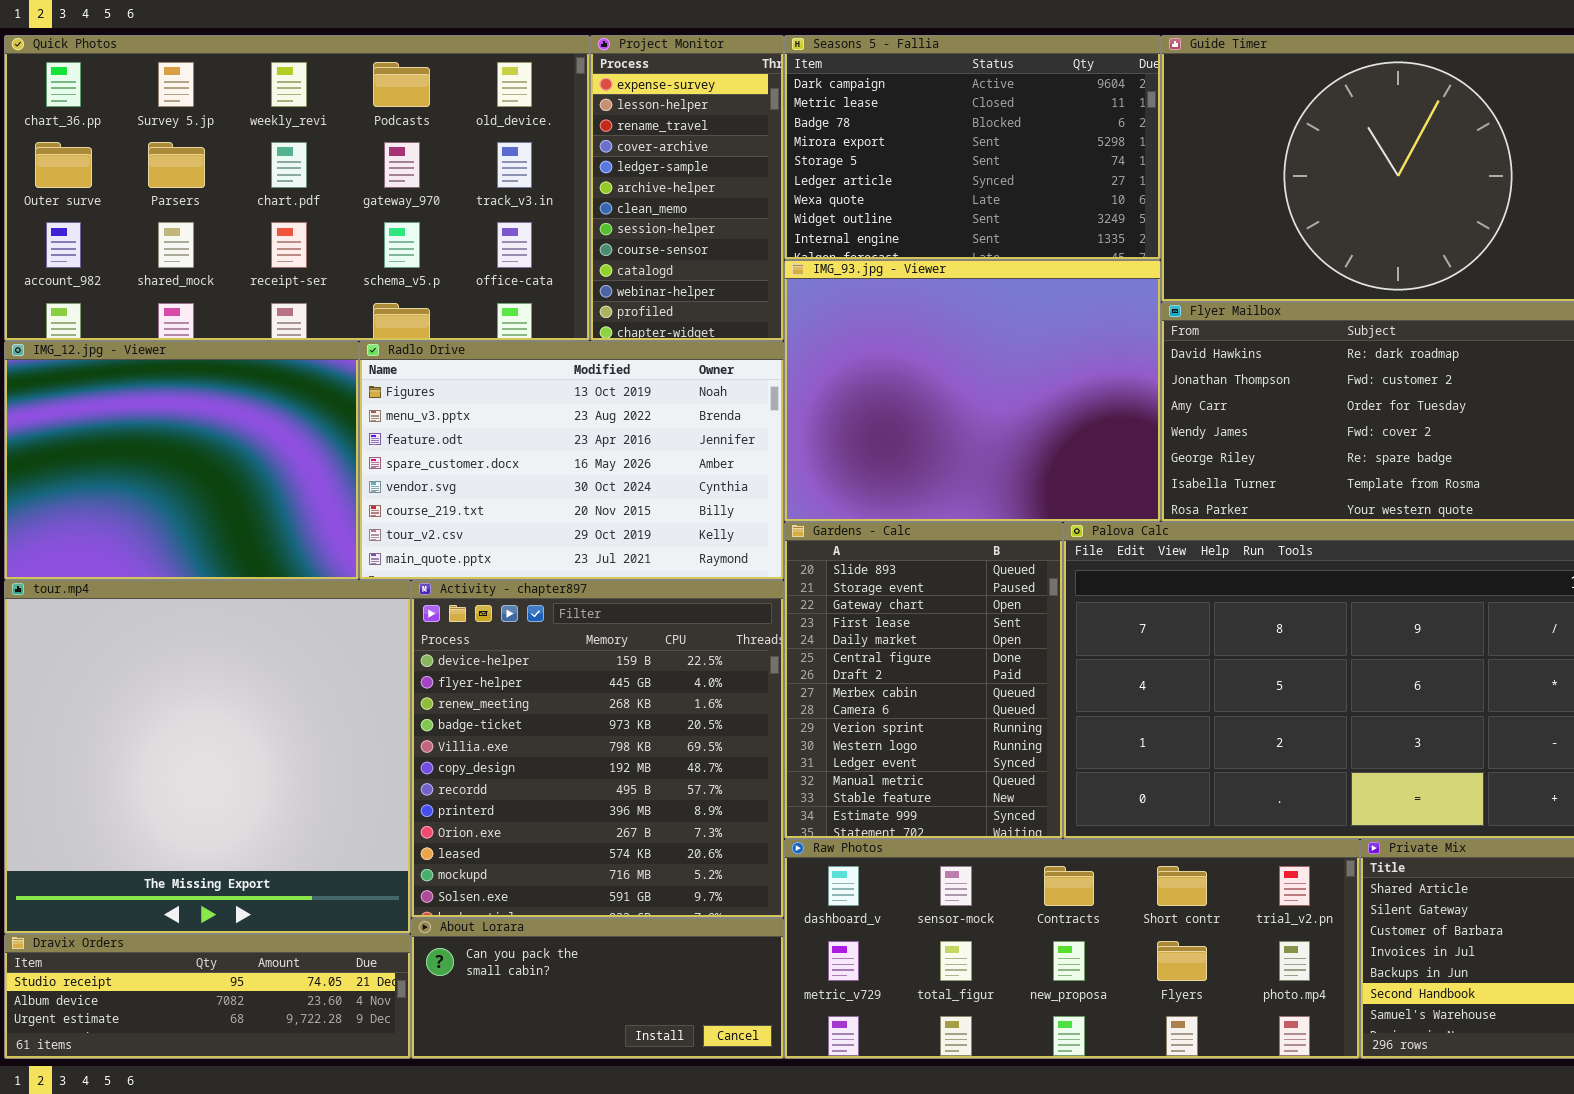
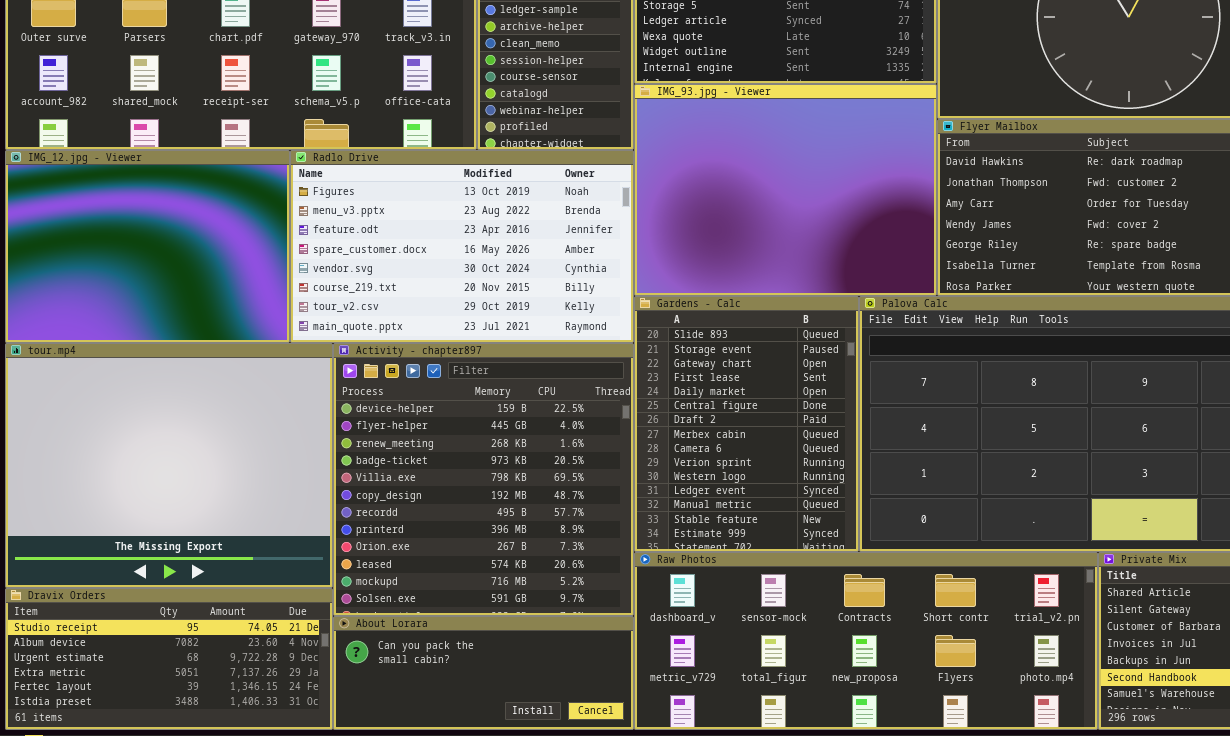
tour.mp4: [4,580,411,934] -> [5,343,333,588], resized
Dravix Orders: [4,934,411,1059] -> [5,588,333,730], resized

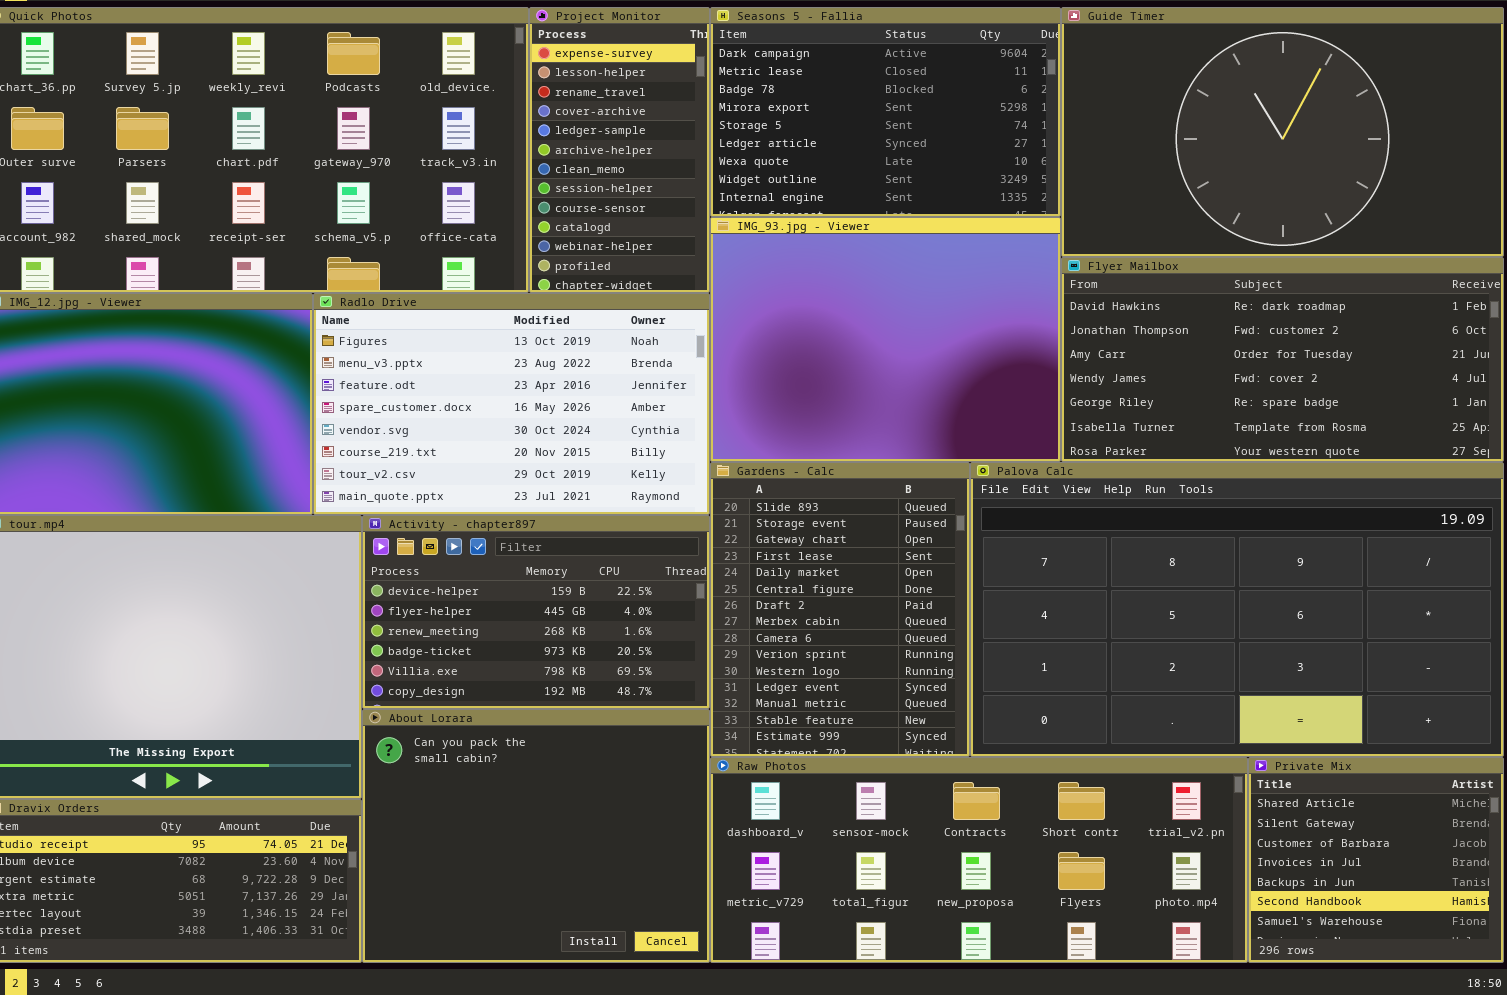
Activity - chapter897: [333,343,634,616] -> [362,515,710,709], resized
About Lorara: [333,616,634,730] -> [362,709,710,963], resized

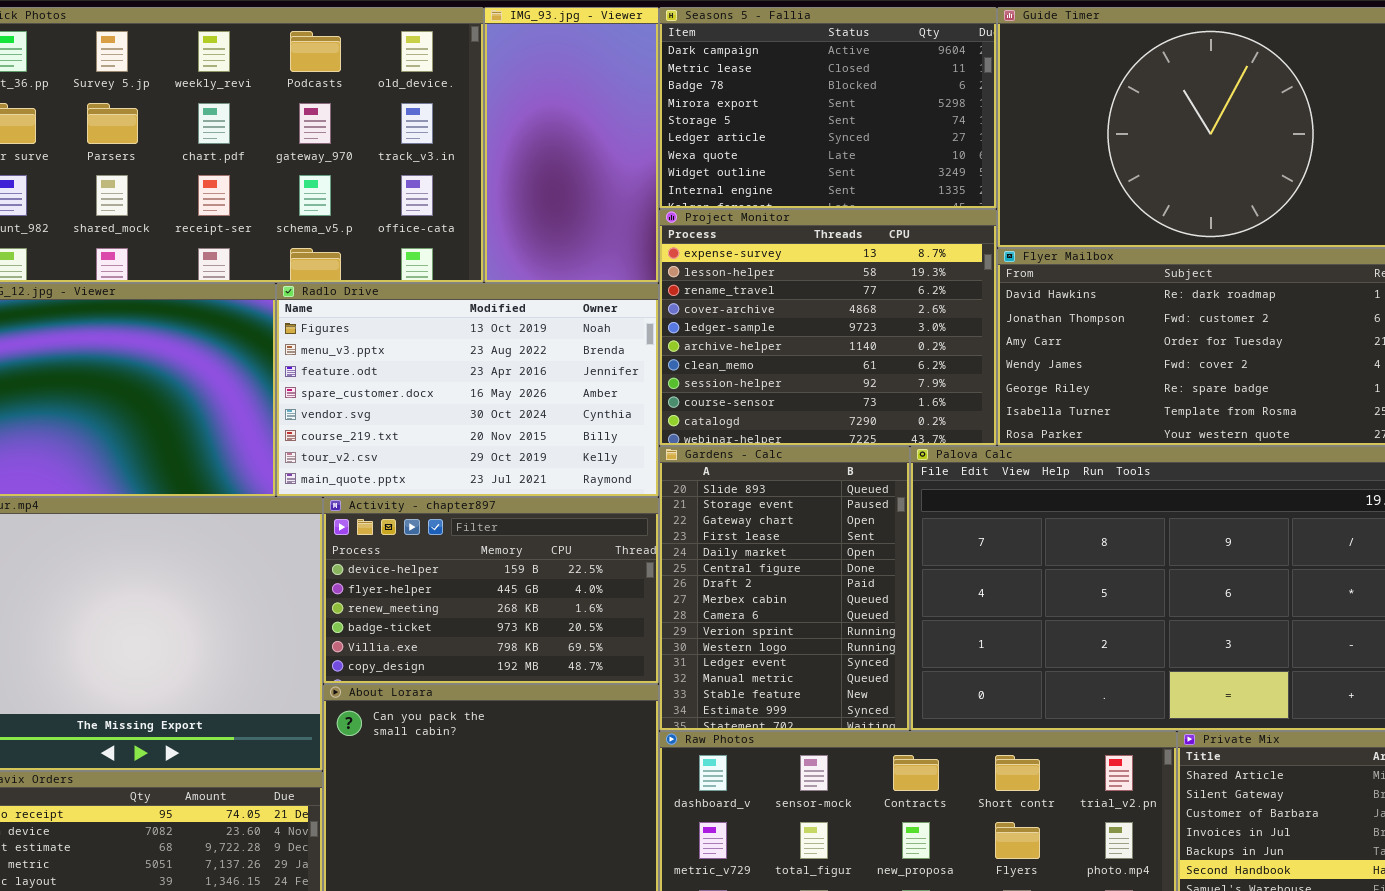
Project Monitor: [529,7,710,293] -> [659,209,997,446], moved, resized
IMG_93.jpg - Viewer: [710,217,1061,462] -> [484,7,659,283], moved, resized

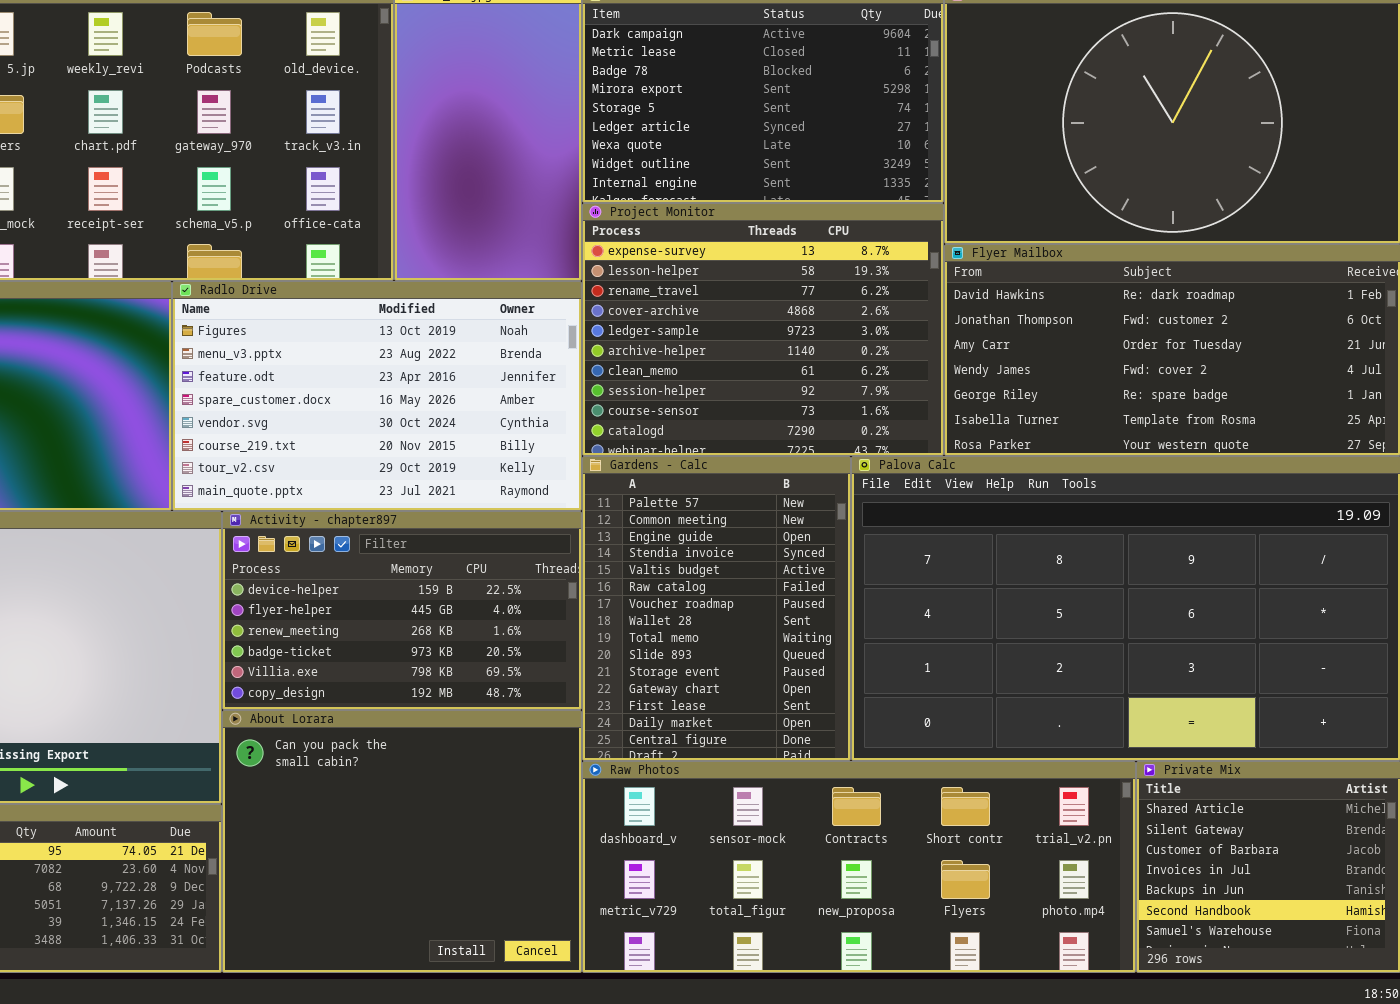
Gardens - Calc: [659,446,910,731] -> [582,456,851,761], scrolled up 9 rows

